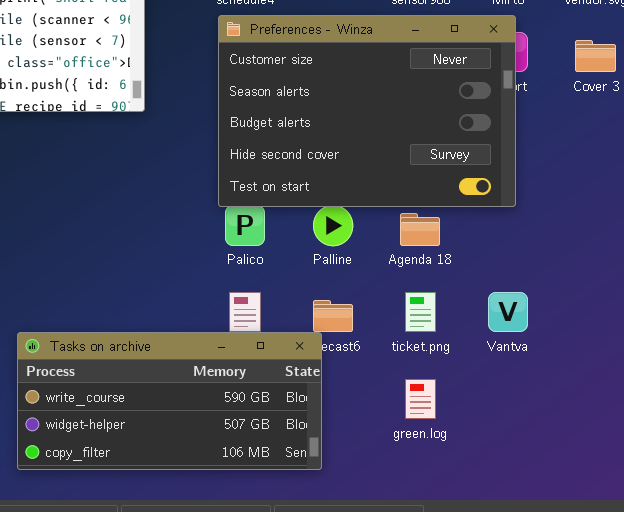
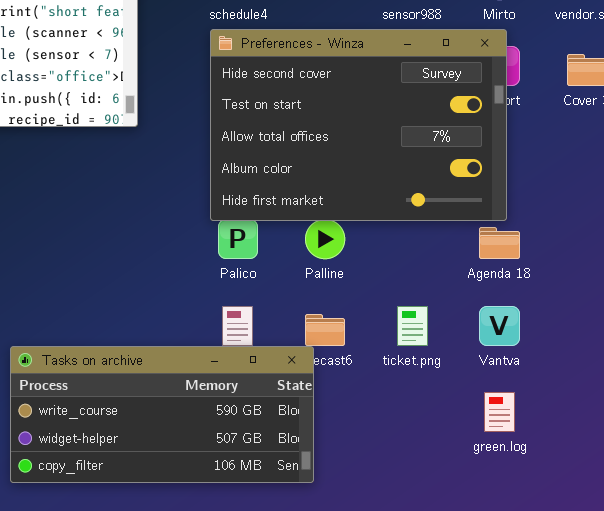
Preferences - Winza: [218,15,516,207] -> [210,29,507,221], scrolled down 3 rows
Agenda 18: [400,213,440,246] -> [479,227,520,259], moved
green.log: [405,379,436,419] -> [484,392,515,432], moved

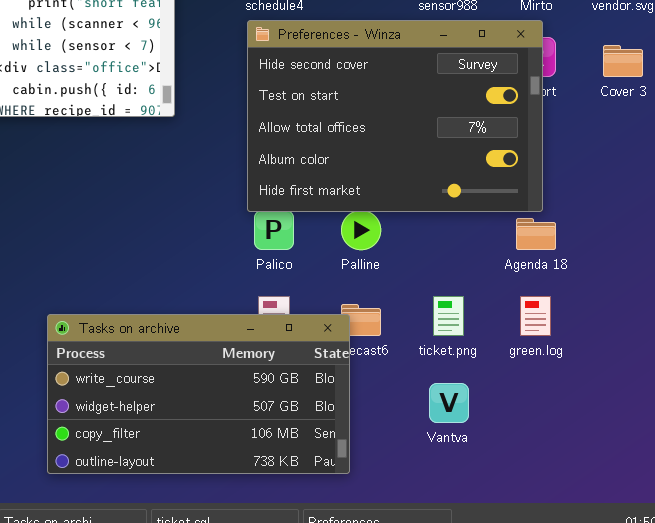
Vantva: [479,306,520,346] -> [429,383,469,423], moved
Tasks on archive: [10,346,314,483] -> [47,314,350,474], resized
green.log: [484,392,515,432] -> [520,296,551,336], moved

